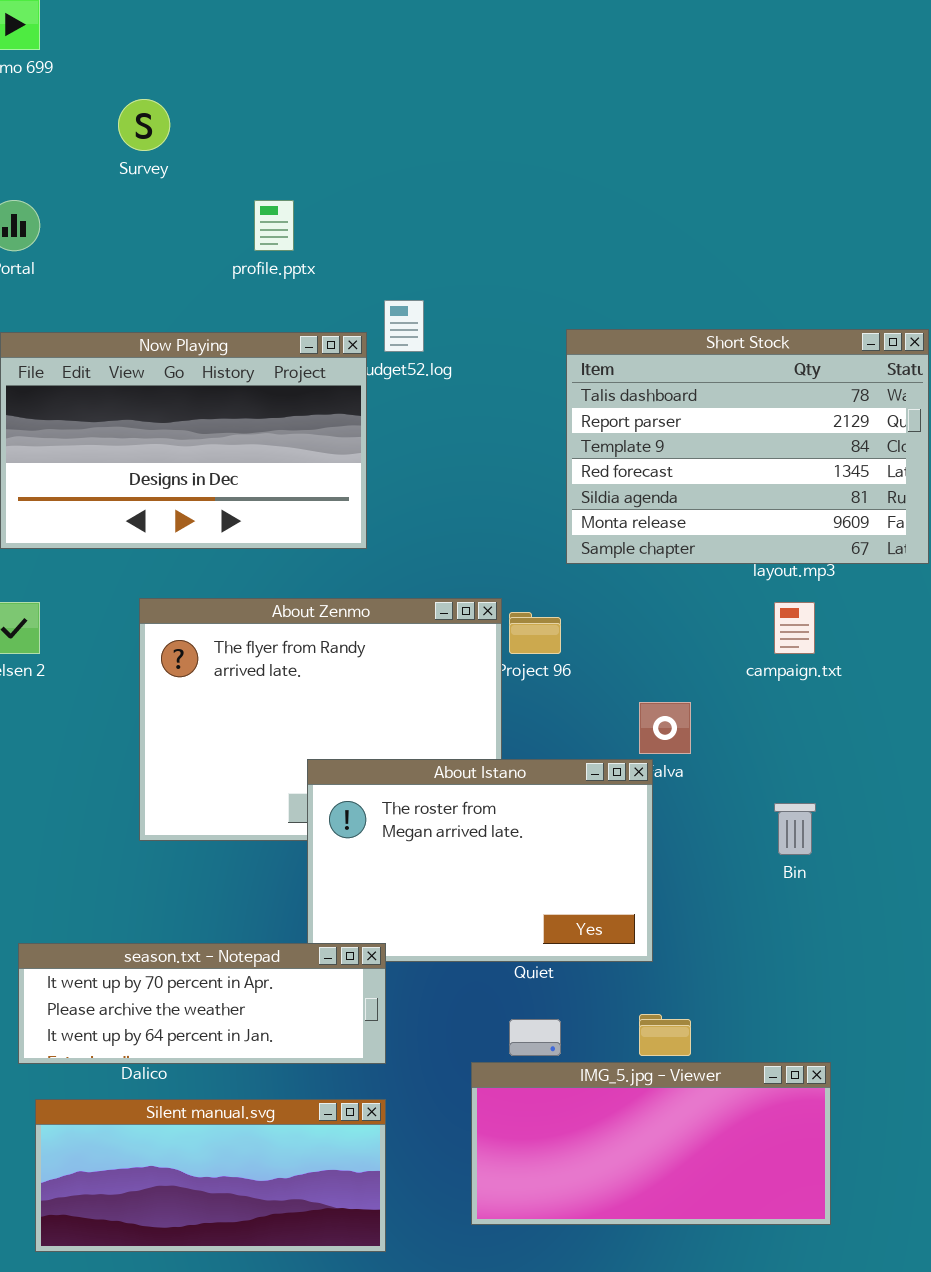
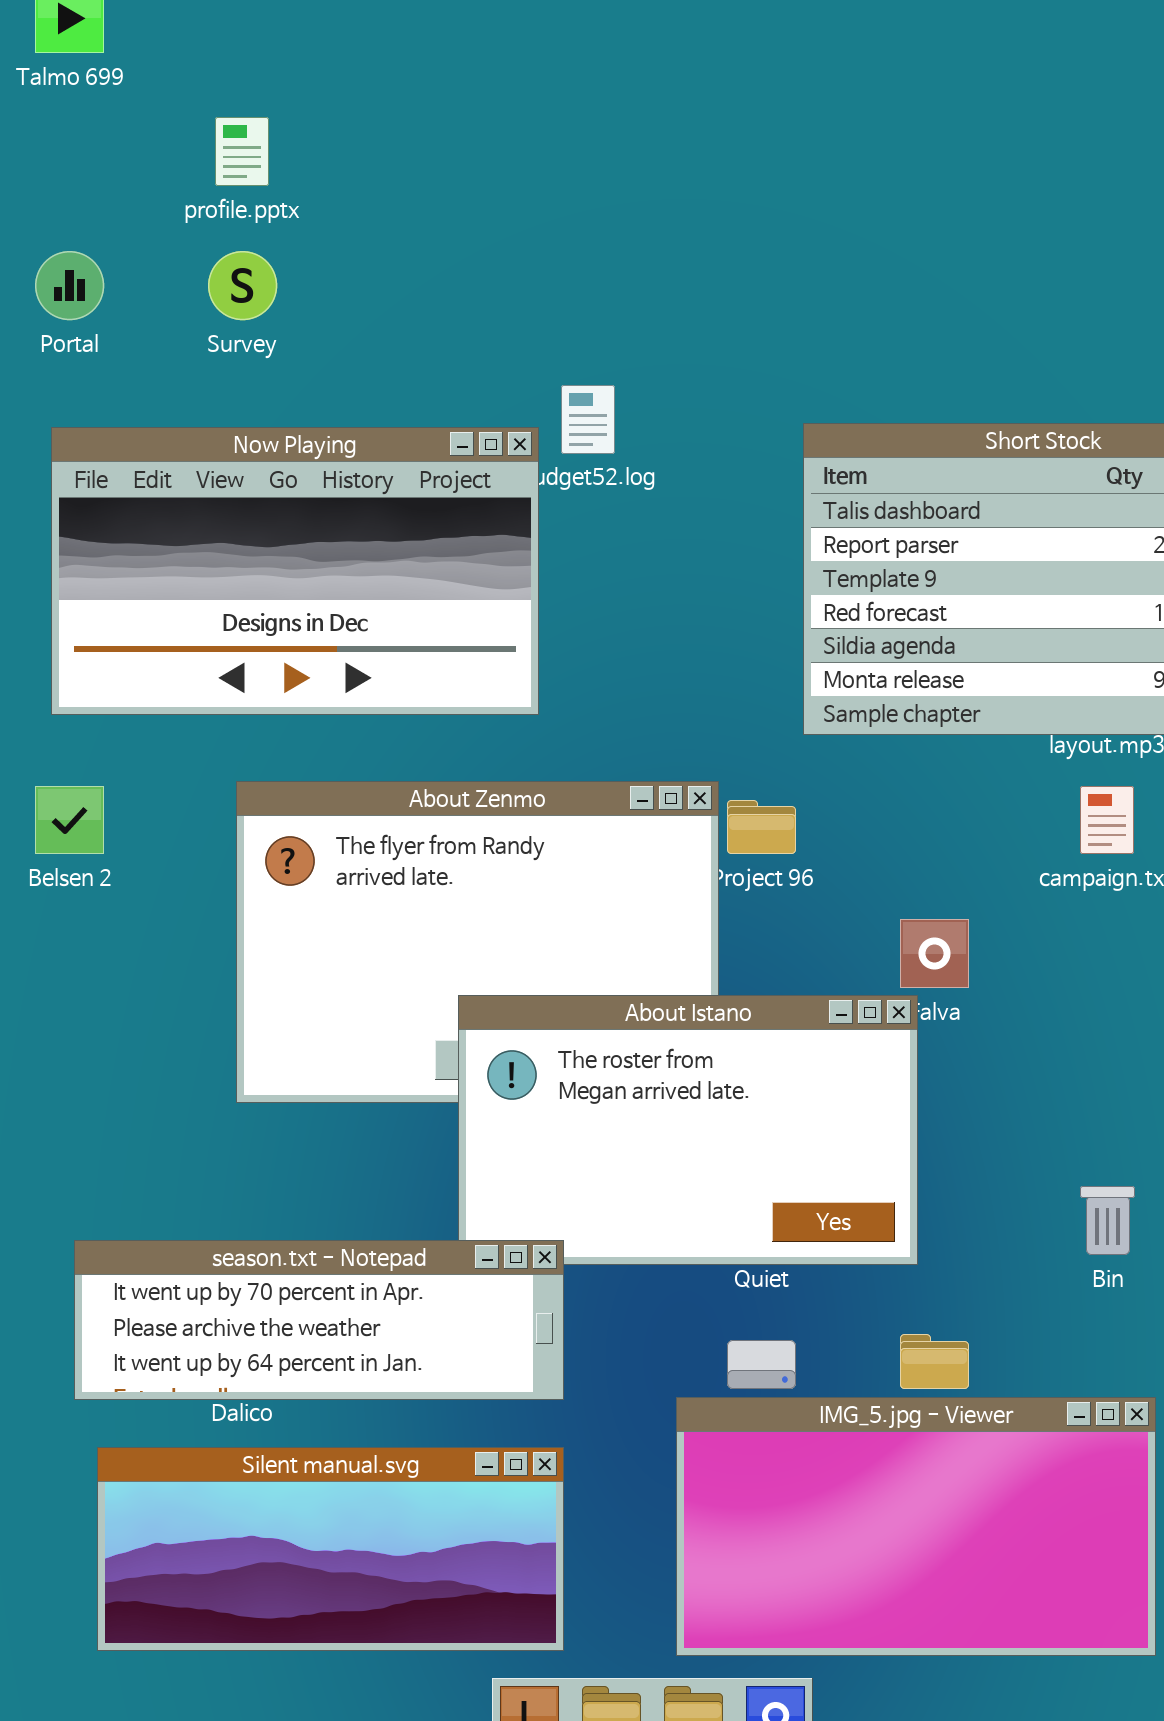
Survey: [118,99,170,151] -> [208,251,277,320], moved
profile.pptx: [254,200,294,251] -> [215,117,269,186], moved
Bin: [774,803,816,855] -> [1080,1186,1135,1255], moved
IMG_5.jpg - Viewer: [471,1062,831,1225] -> [676,1397,1156,1656], resized

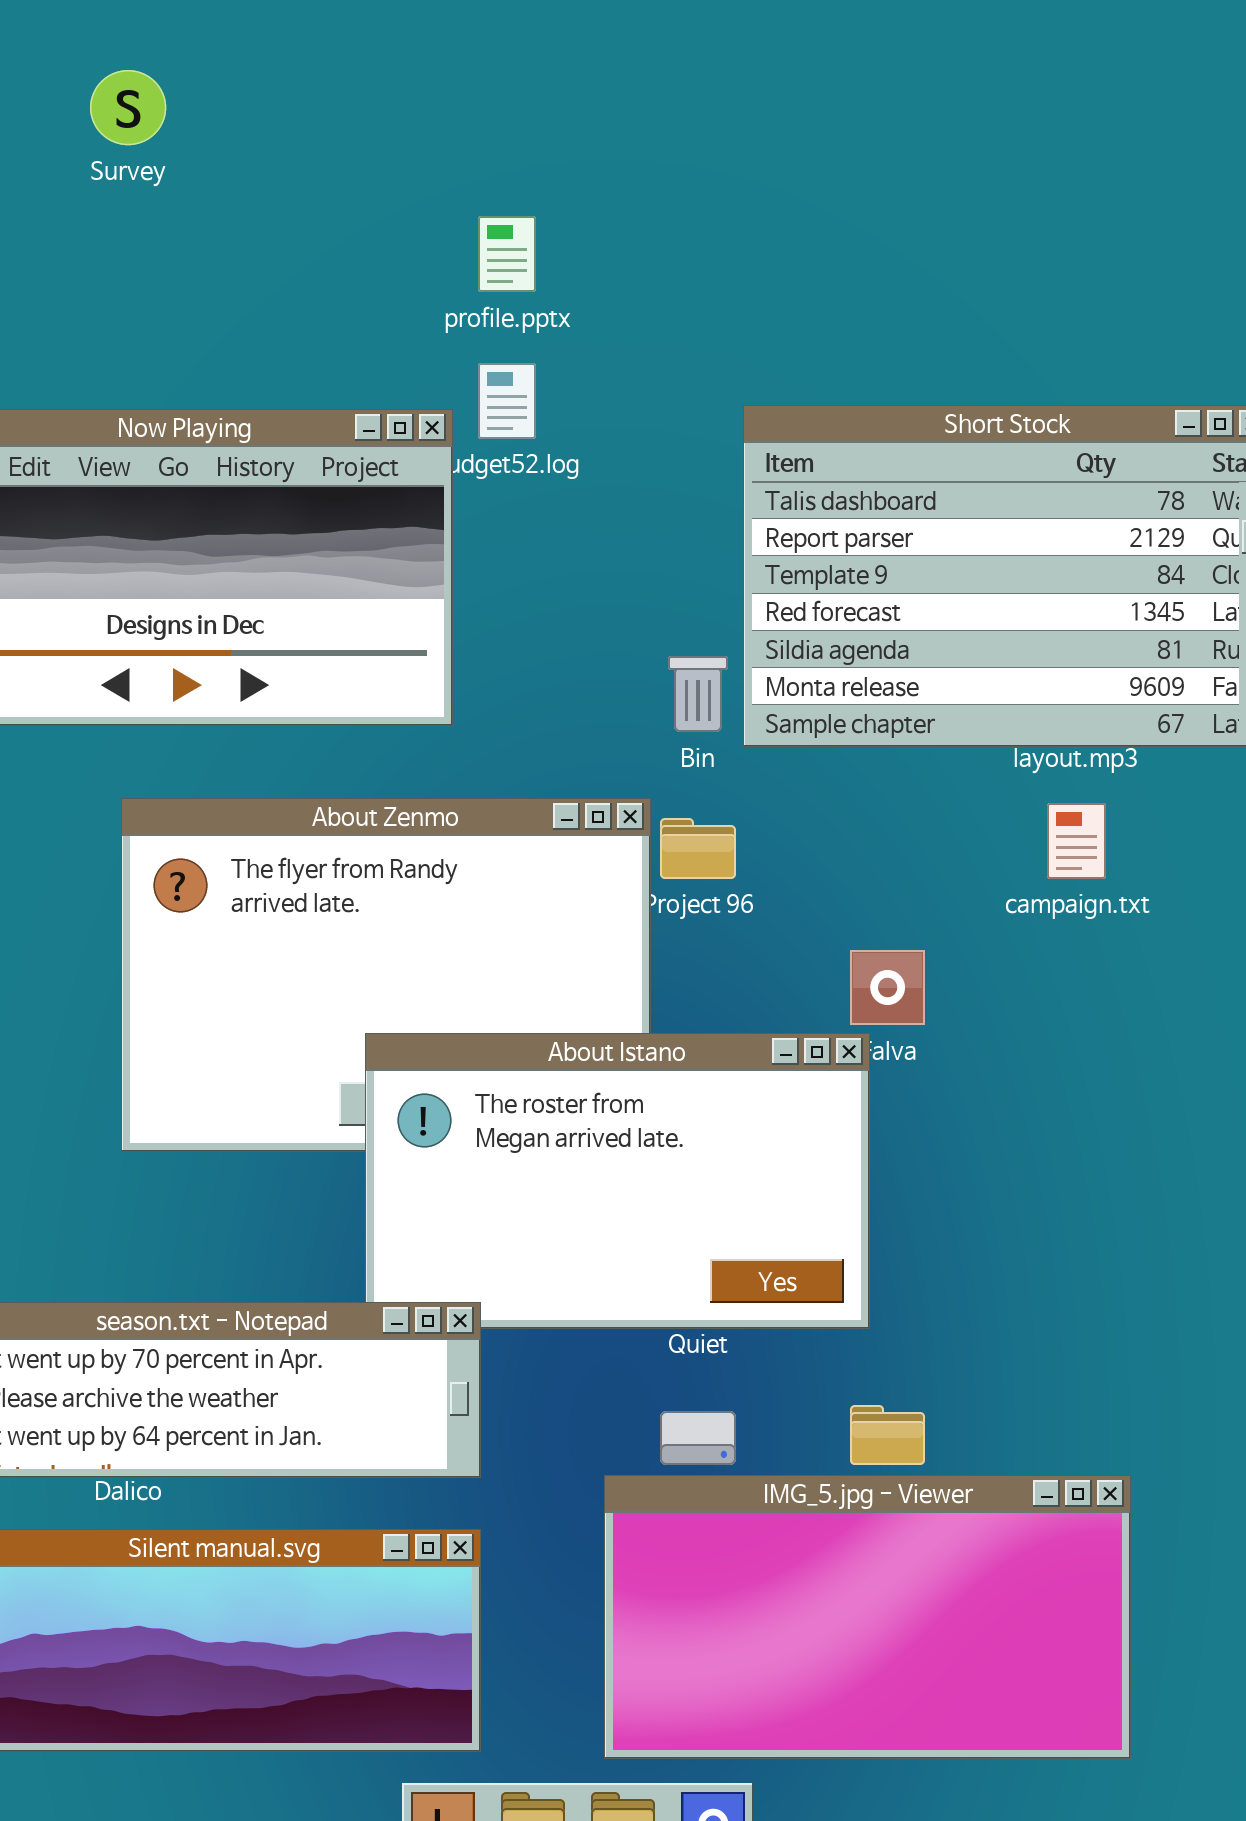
profile.pptx: [215,117,269,186] -> [478,216,536,292], moved
Survey: [208,251,277,320] -> [90,70,166,145], moved
Bin: [1080,1186,1135,1255] -> [668,656,728,732], moved

